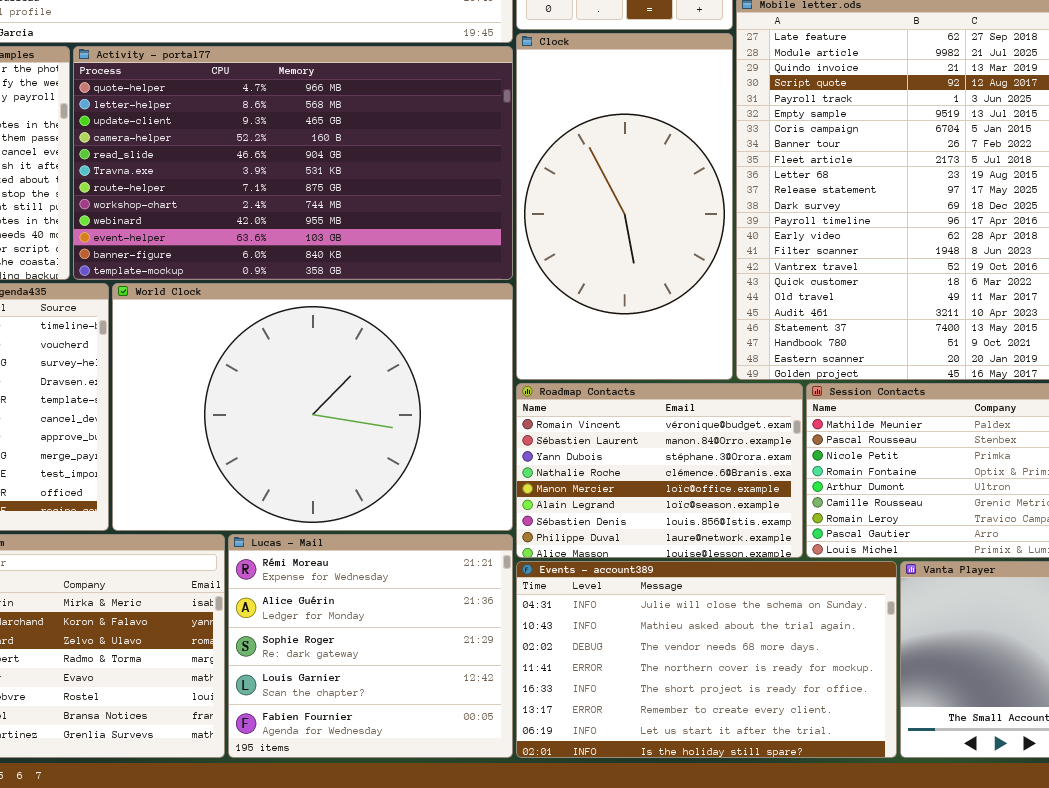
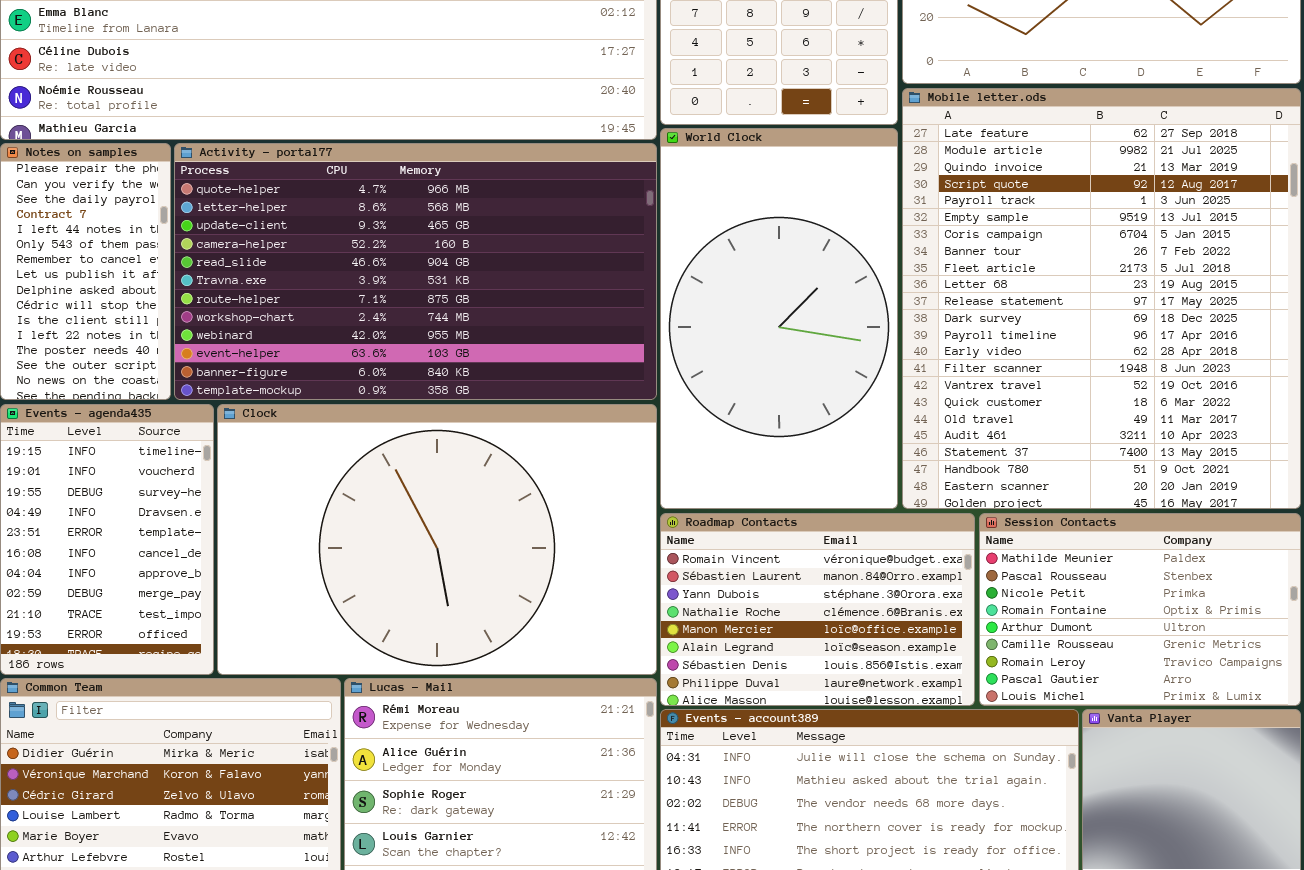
Clock: [516,33,733,380] -> [217,404,657,675], moved, resized
World Clock: [112,283,513,531] -> [660,128,898,509], moved, resized

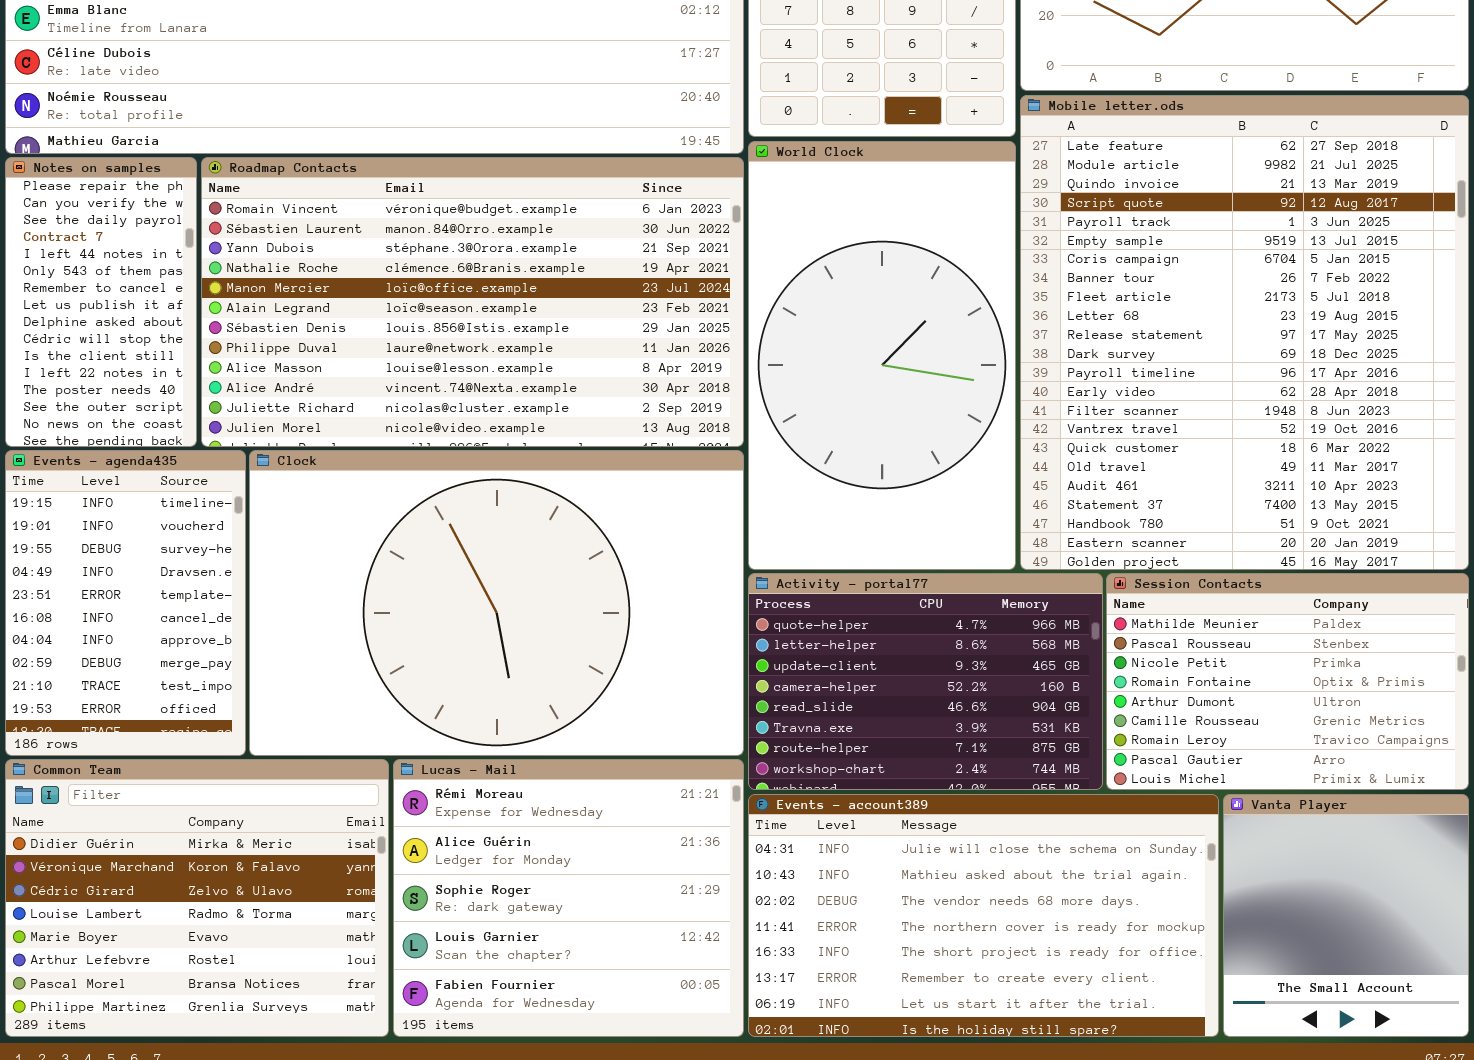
Activity - portal77: [174,143,657,400] -> [748,573,1103,790], moved, resized
Roadmap Contacts: [660,513,975,706] -> [201,157,744,447], moved, resized

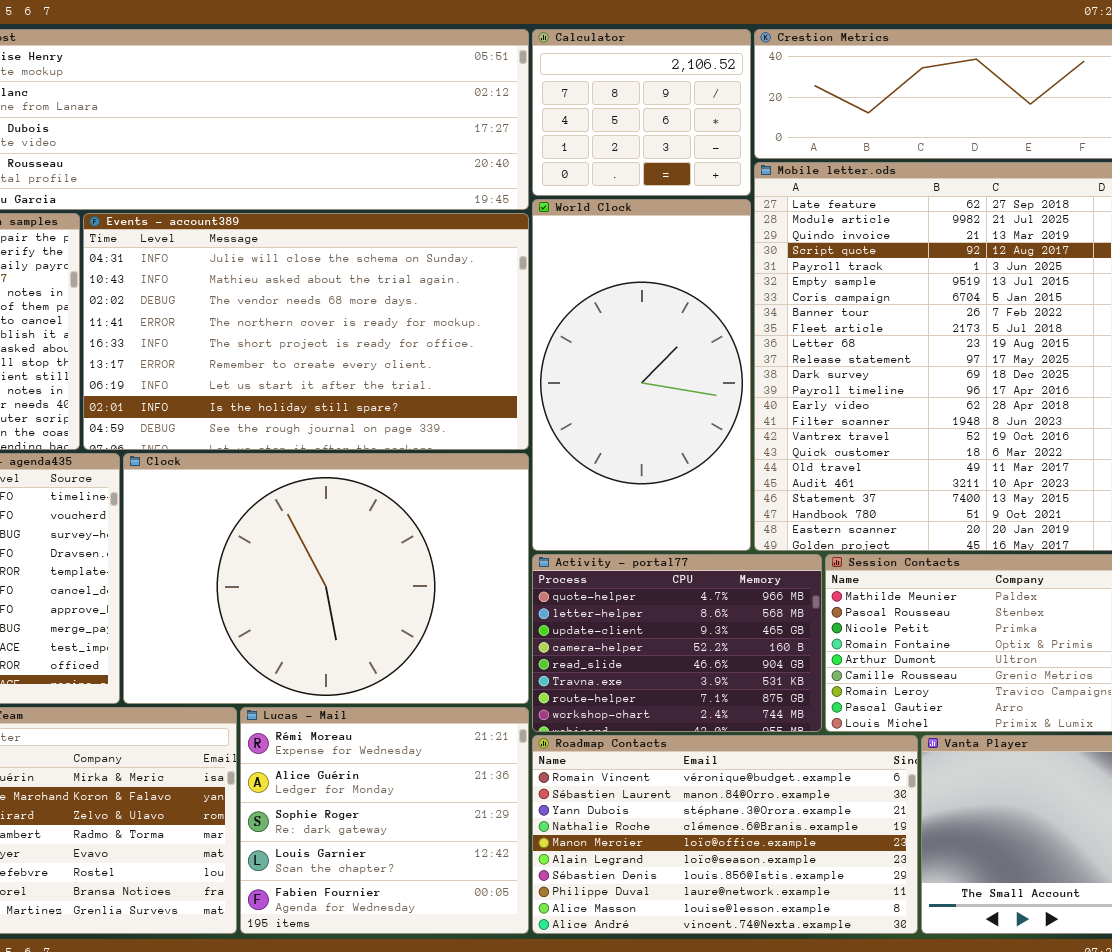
Roadmap Contacts: [201,157,744,447] -> [532,735,918,934], moved, resized
Events - account389: [748,794,1219,1037] -> [83,213,529,450], moved, resized

